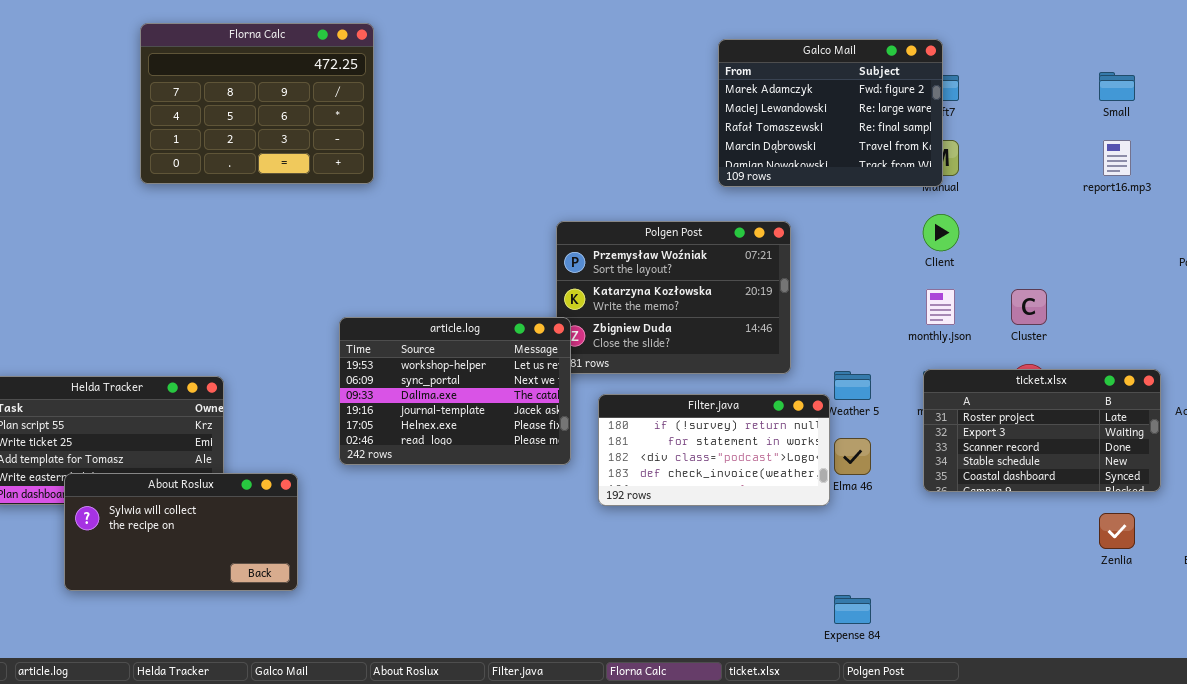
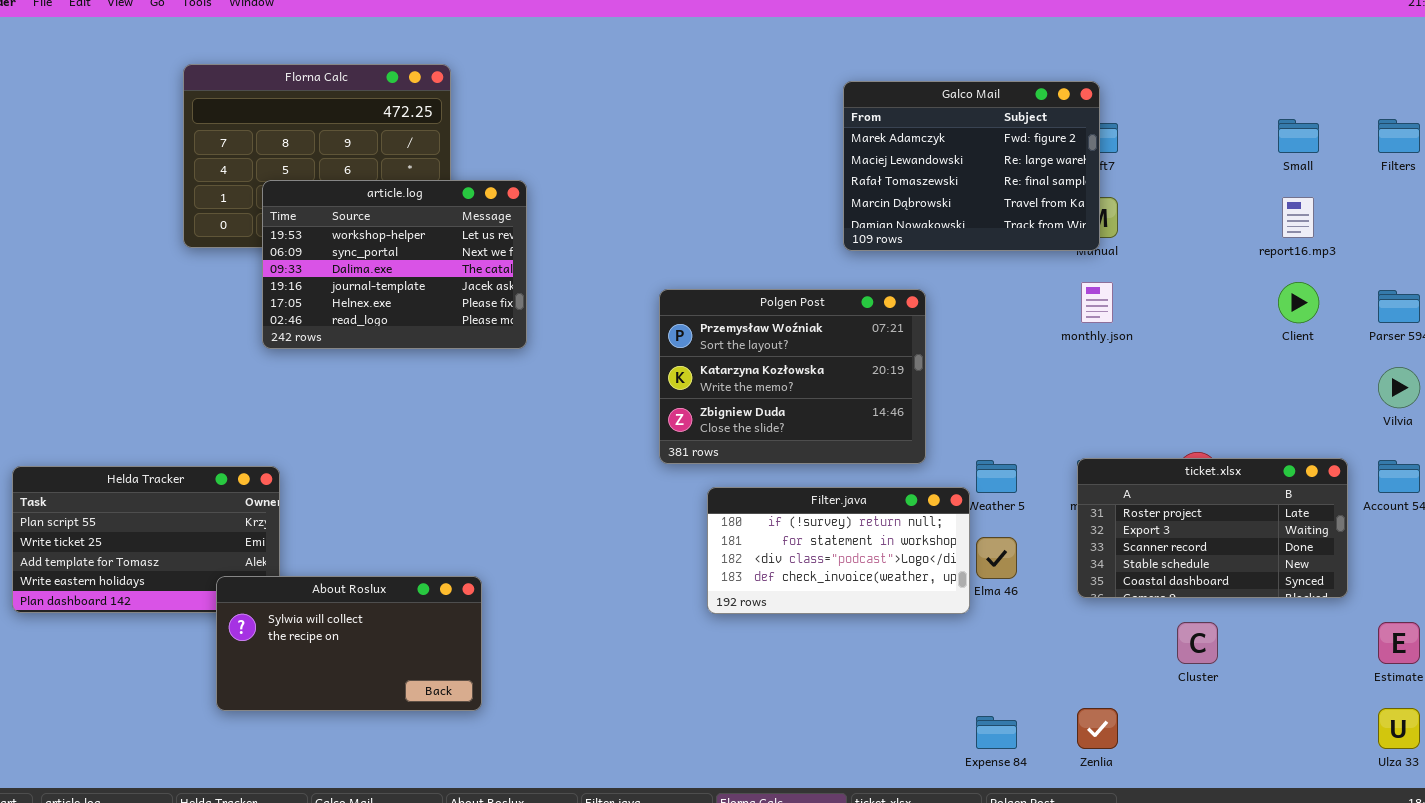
Client: [923,214,959,251] -> [1278,282,1319,323], moved
monthly.json: [926,289,955,325] -> [1081,282,1113,323], moved
Cluster: [1011,289,1047,325] -> [1177,622,1218,664], moved
article.log: [339,317,571,465] -> [262,180,527,349], moved
About Roslux: [64,473,298,591] -> [216,576,482,711], moved
Zenlia: [1099,513,1135,549] -> [1077,708,1118,749], moved

